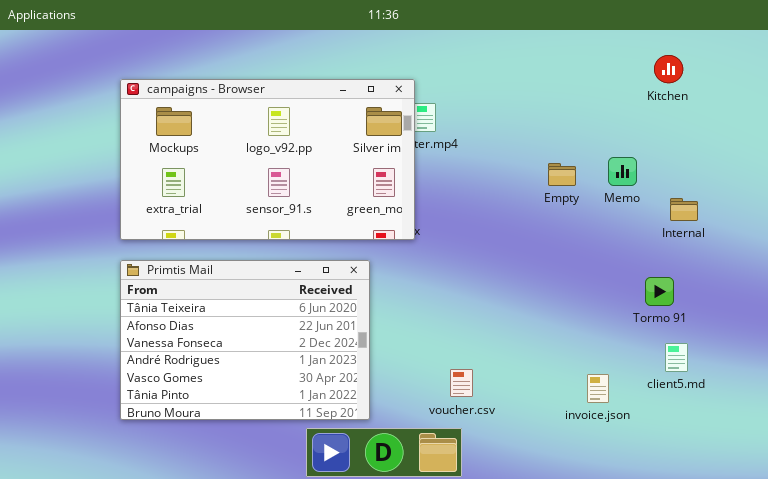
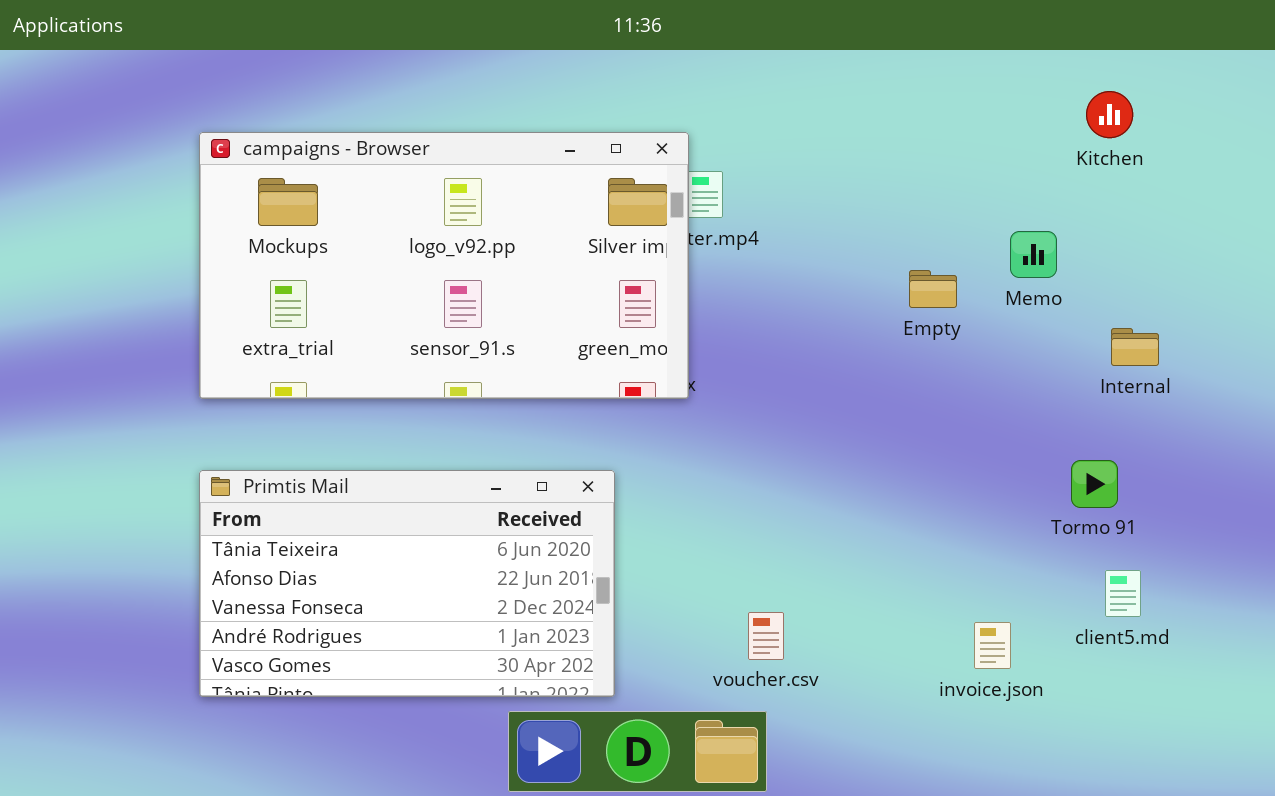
Memo: [608,157,637,186] -> [1010,231,1057,278], moved
Primtis Mail: [120,260,370,420] -> [199,470,615,697], resized

